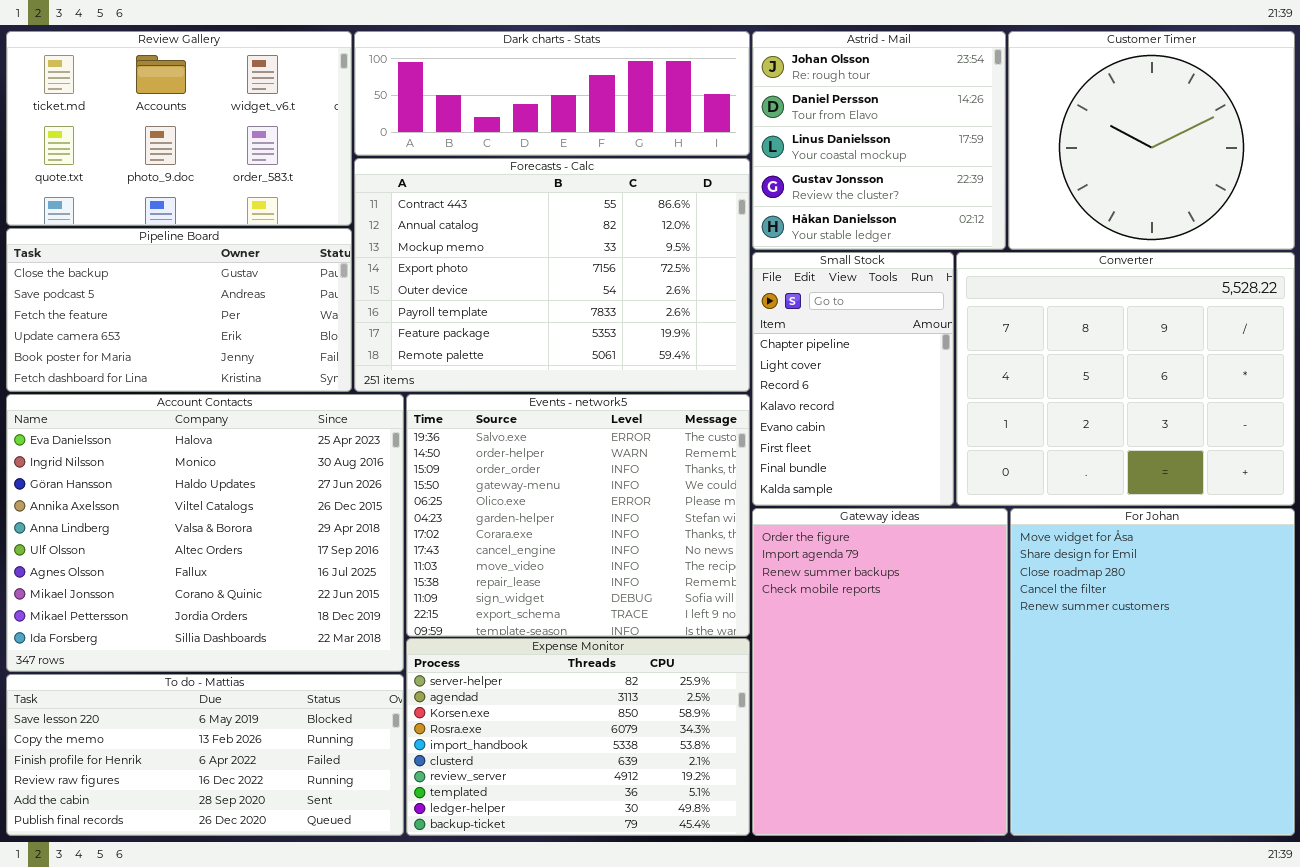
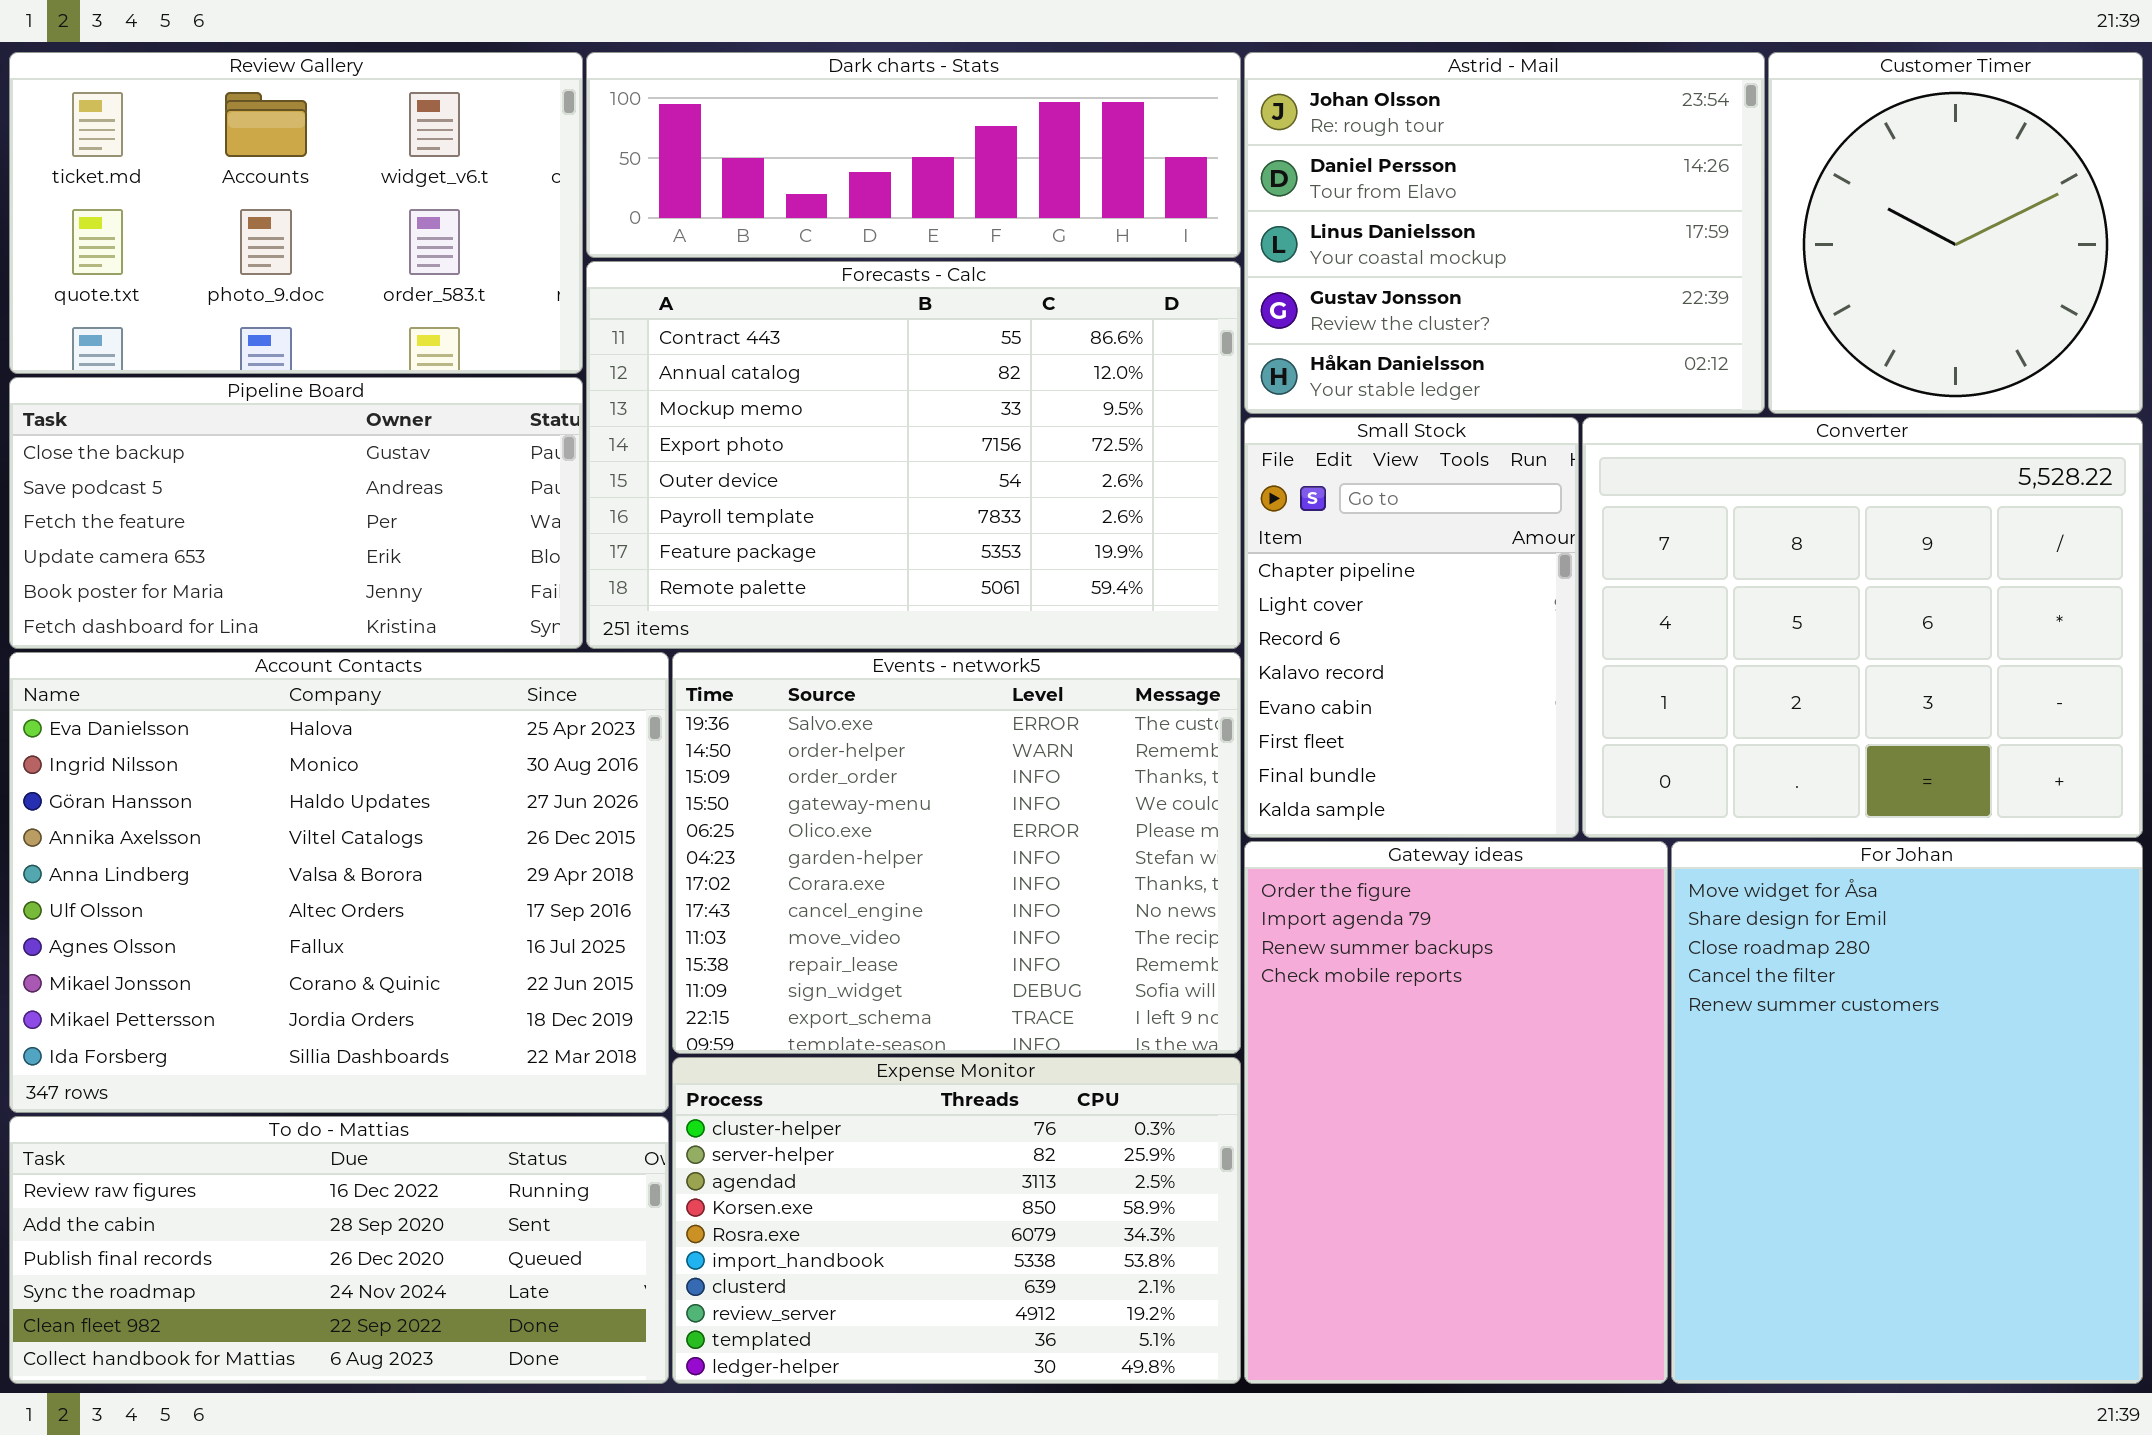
Astrid - Mail: [752,31,1006,250] -> [1244,52,1765,414], resized
Customer Timer: [1008,31,1295,250] -> [1768,52,2143,414], resized
Expense Monitor: [406,638,750,836] -> [672,1057,1241,1384], scrolled up 1 row
To do - Mattias: [6,674,404,836] -> [9,1116,669,1384], scrolled down 3 rows

